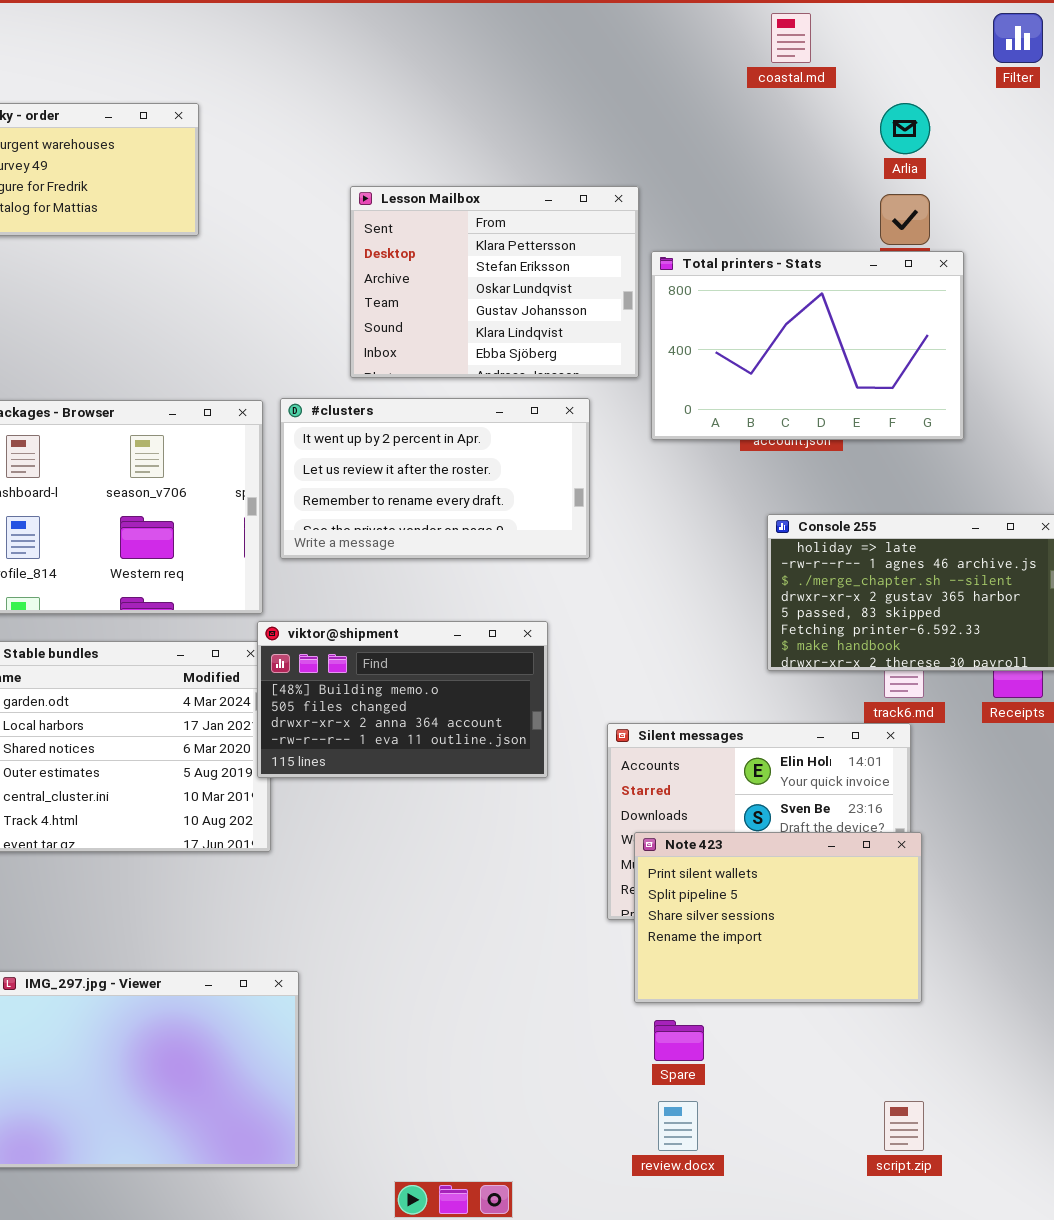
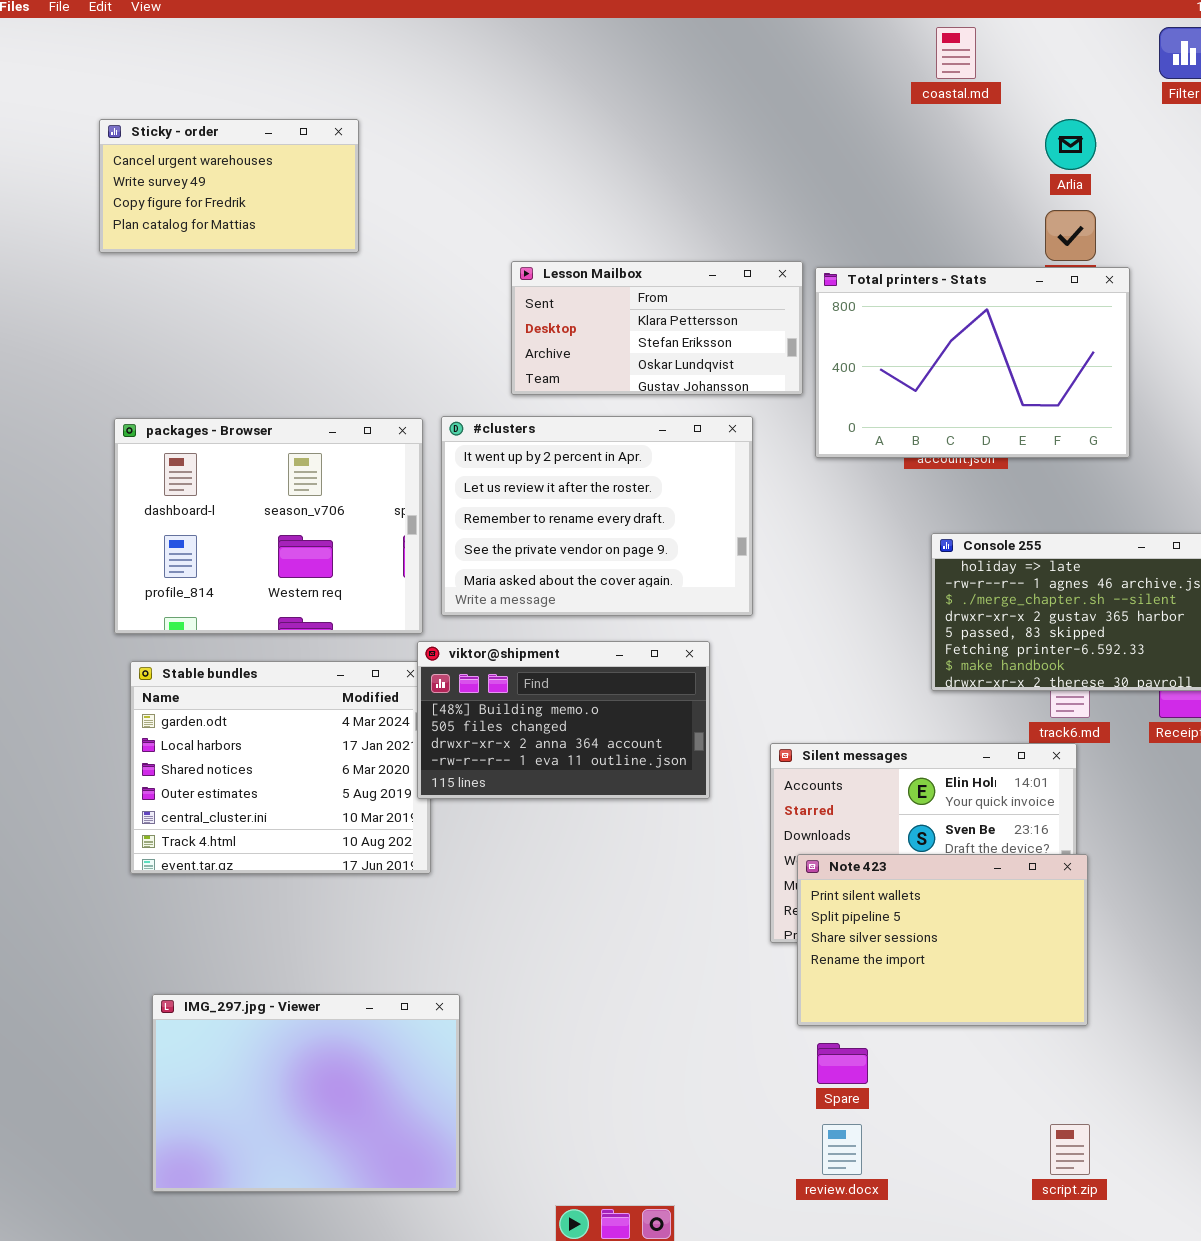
Lesson Mailbox: [350,186,639,378] -> [511,261,803,395], resized
#clusters: [280,398,590,559] -> [441,416,753,616], resized

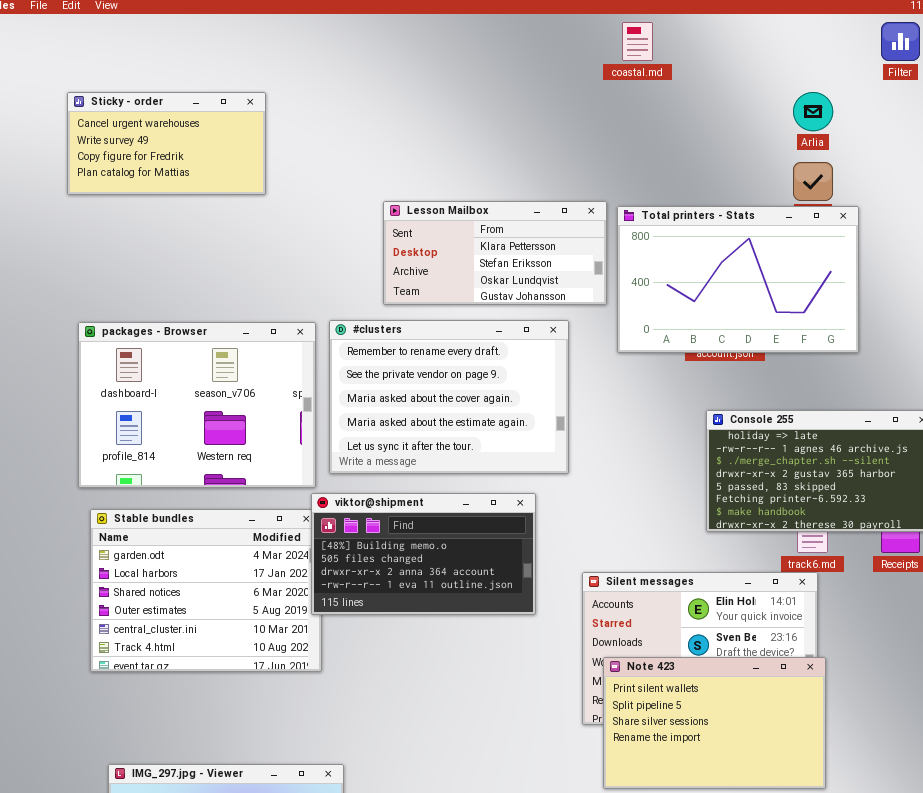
coastal.md: [936,27,976,79] -> [622,22,653,61], moved
#clusters: [441,416,753,616] -> [329,320,569,474], scrolled down 2 rows

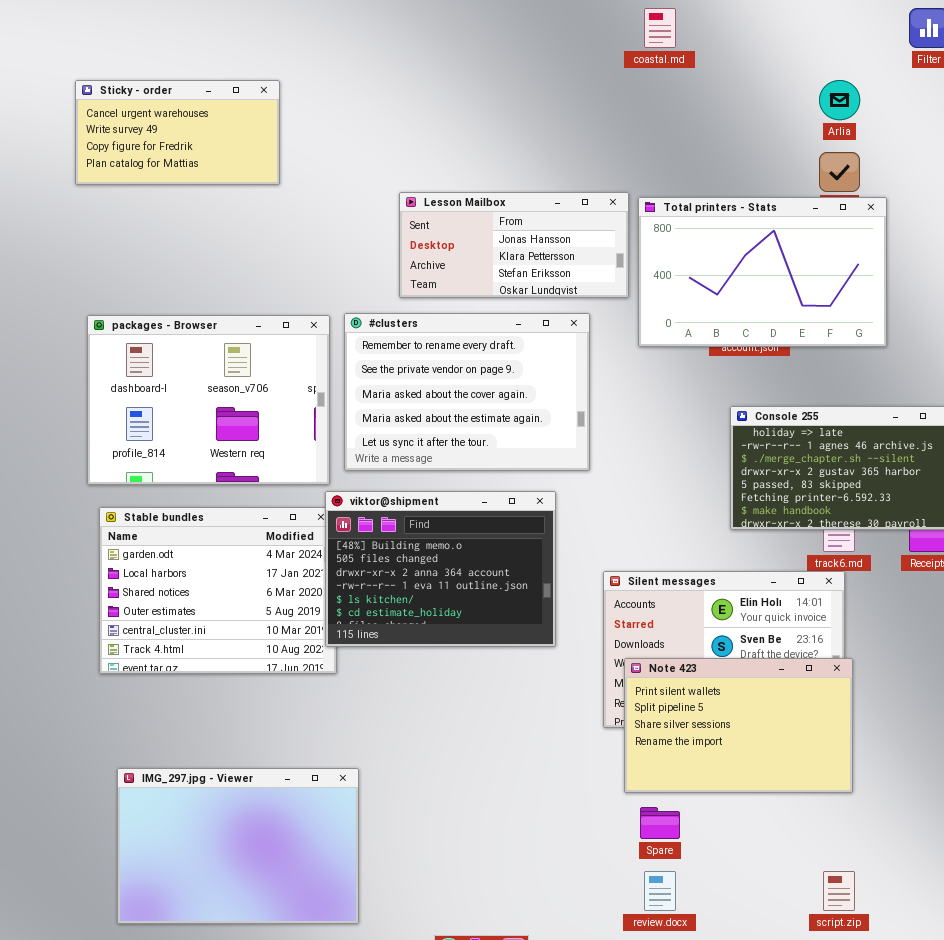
Lesson Mailbox: [383,201,607,305] -> [399,192,629,298], scrolled up 1 row
viktor@shipment: [311,493,536,615] -> [325,491,556,647], resized

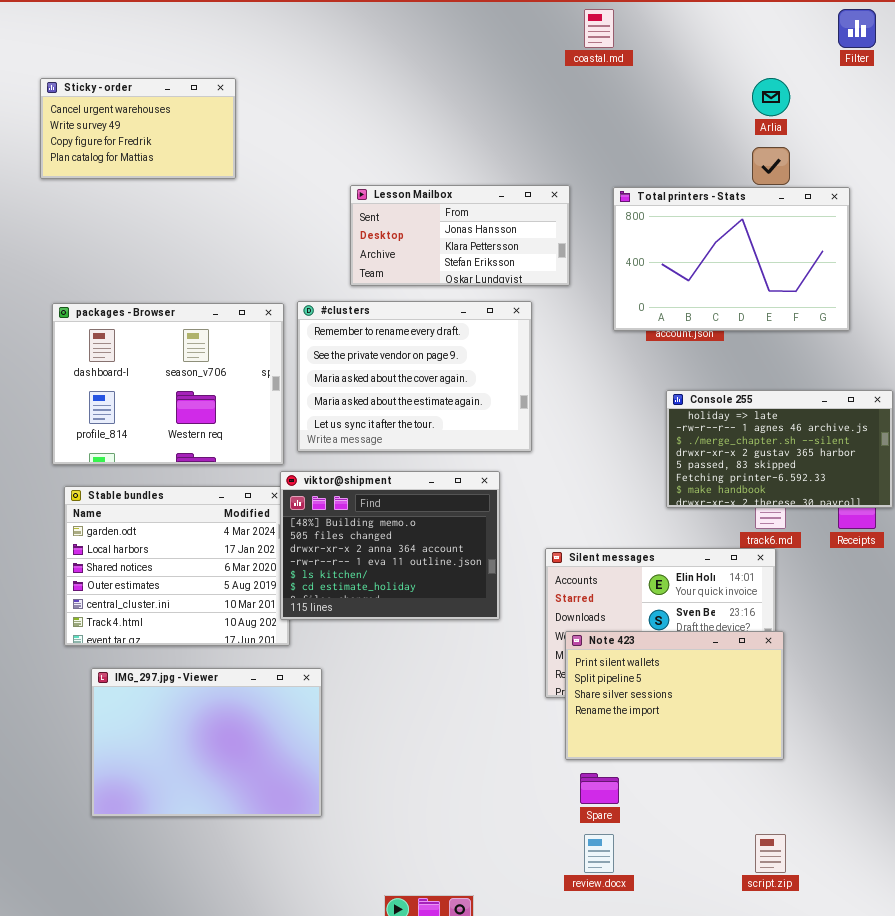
Total printers - Stats: [638,197,887,347] -> [613,187,850,331], moved
IMG_297.jpg - Viewer: [117,768,359,924] -> [91,668,322,817], moved

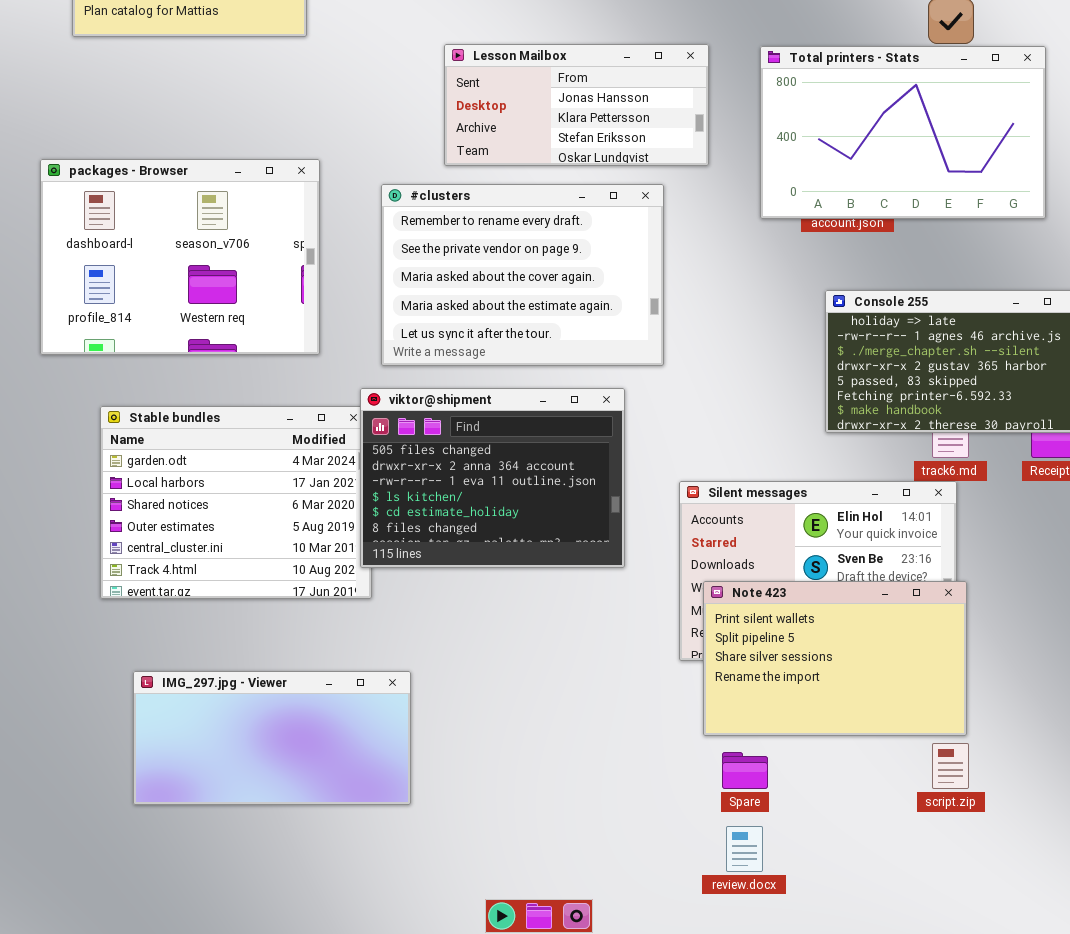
packages - Browser: [52,303,284,465] -> [40,159,320,355], moved
viktor@shipment: [280,471,500,620] -> [360,388,625,568], scrolled down 1 row
IMG_297.jpg - Viewer: [91,668,322,817] -> [133,671,411,805], resized
script.zip: [755,834,786,873] -> [932,743,969,789], moved

